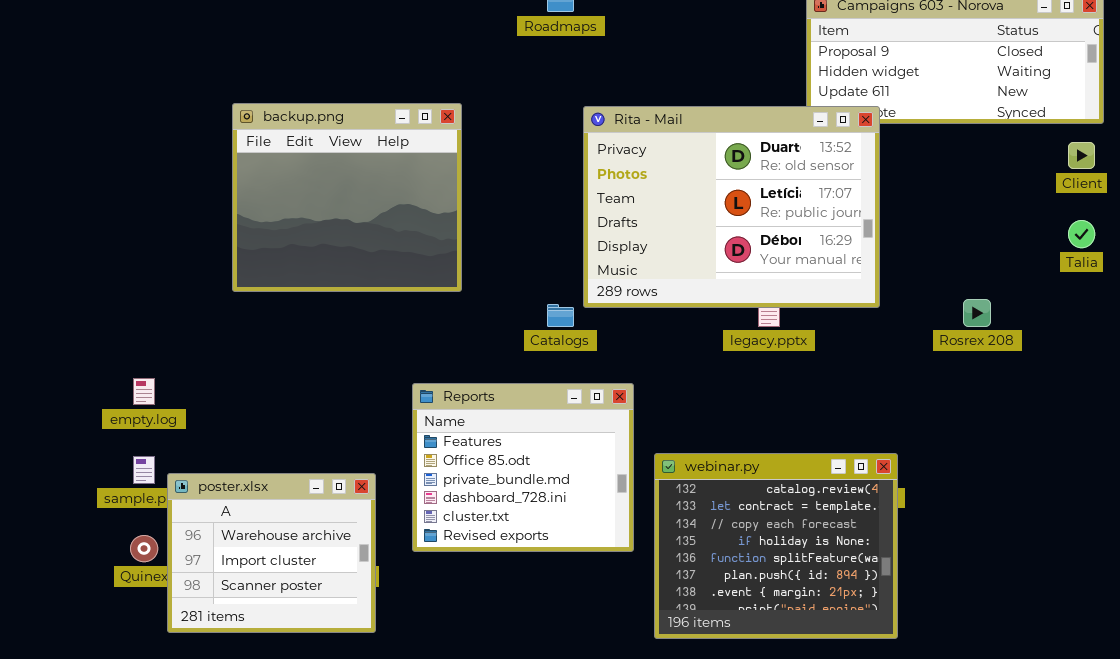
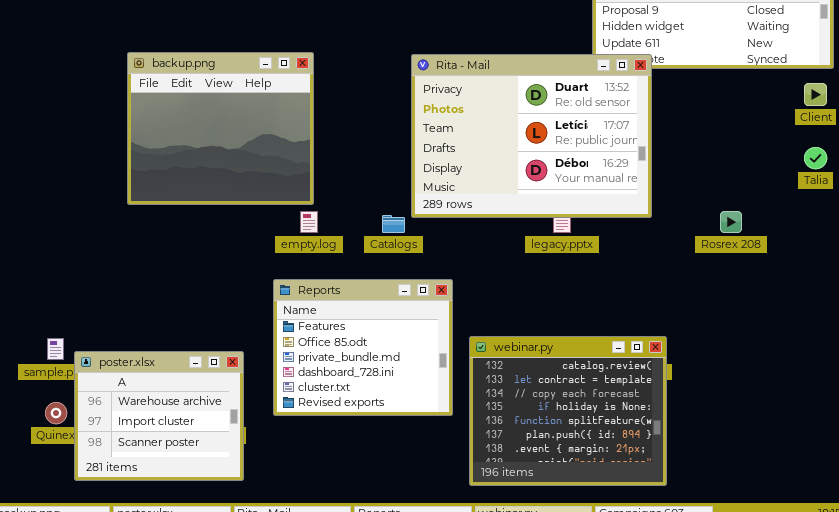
empty.log: [133,378,155,405] -> [300,211,318,233], moved

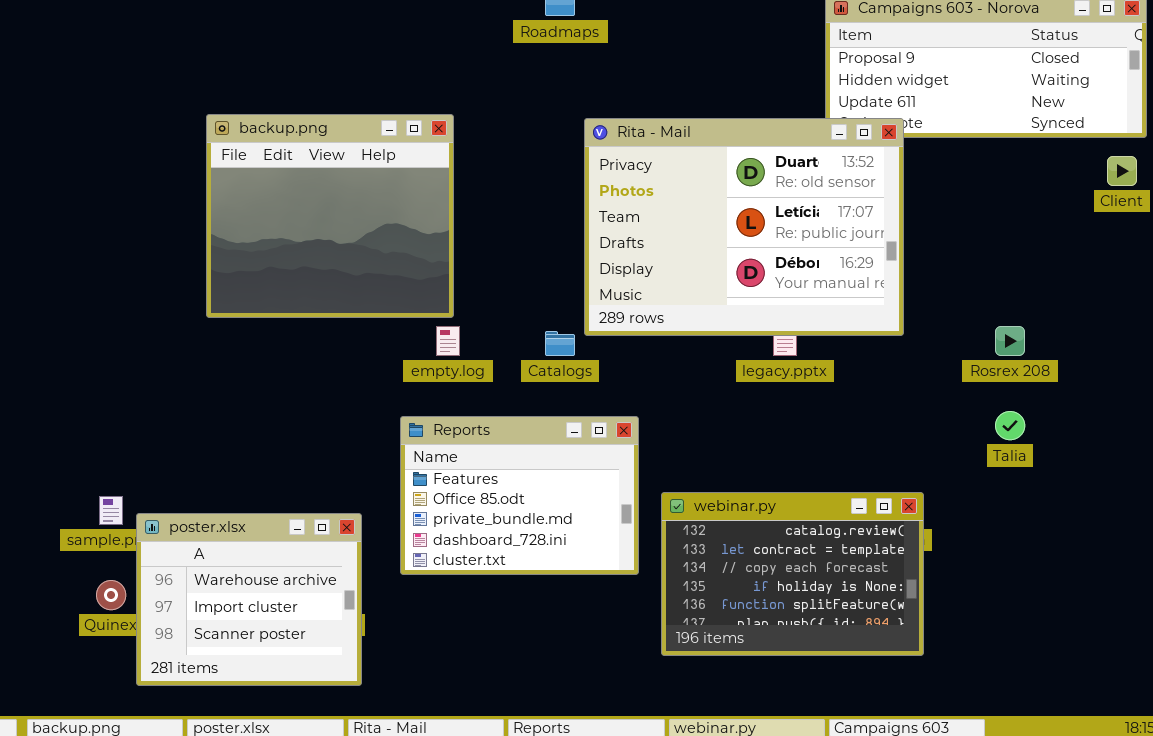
Talia: [804,147,827,169] -> [995,411,1025,440], moved
Reports: [273,279,453,416] -> [400,416,639,575], resized
webinar.py: [469,336,667,486] -> [661,492,924,656], resized

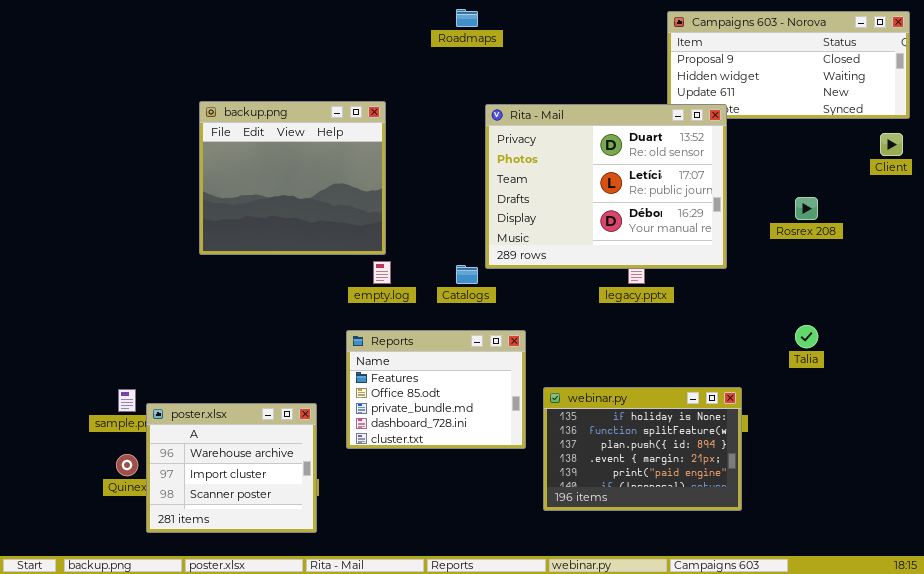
Rosrex 208: [995,326,1025,356] -> [795,197,818,220], moved
webinar.py: [661,492,924,656] -> [543,387,742,511], scrolled down 3 rows

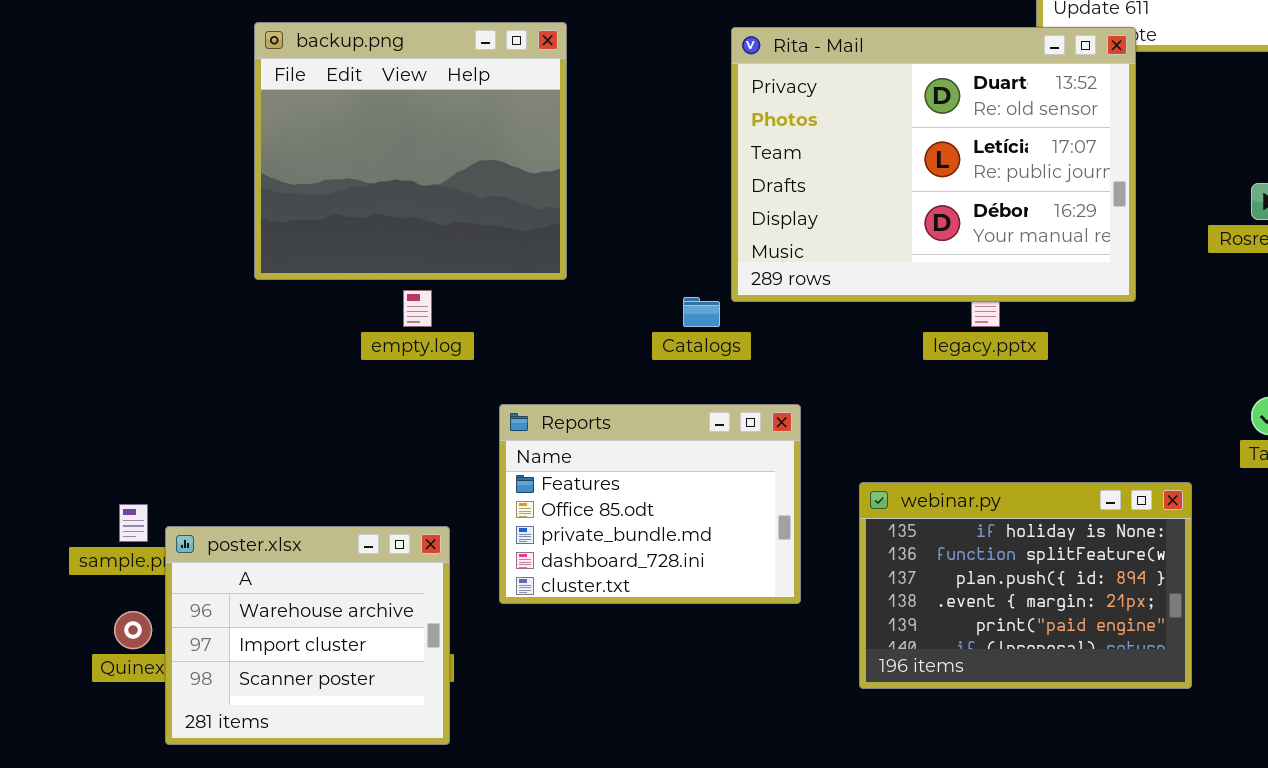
empty.log: [373,261,391,284] -> [403,290,432,327], moved
webinar.py: [543,387,742,511] -> [859,482,1192,689], moved

